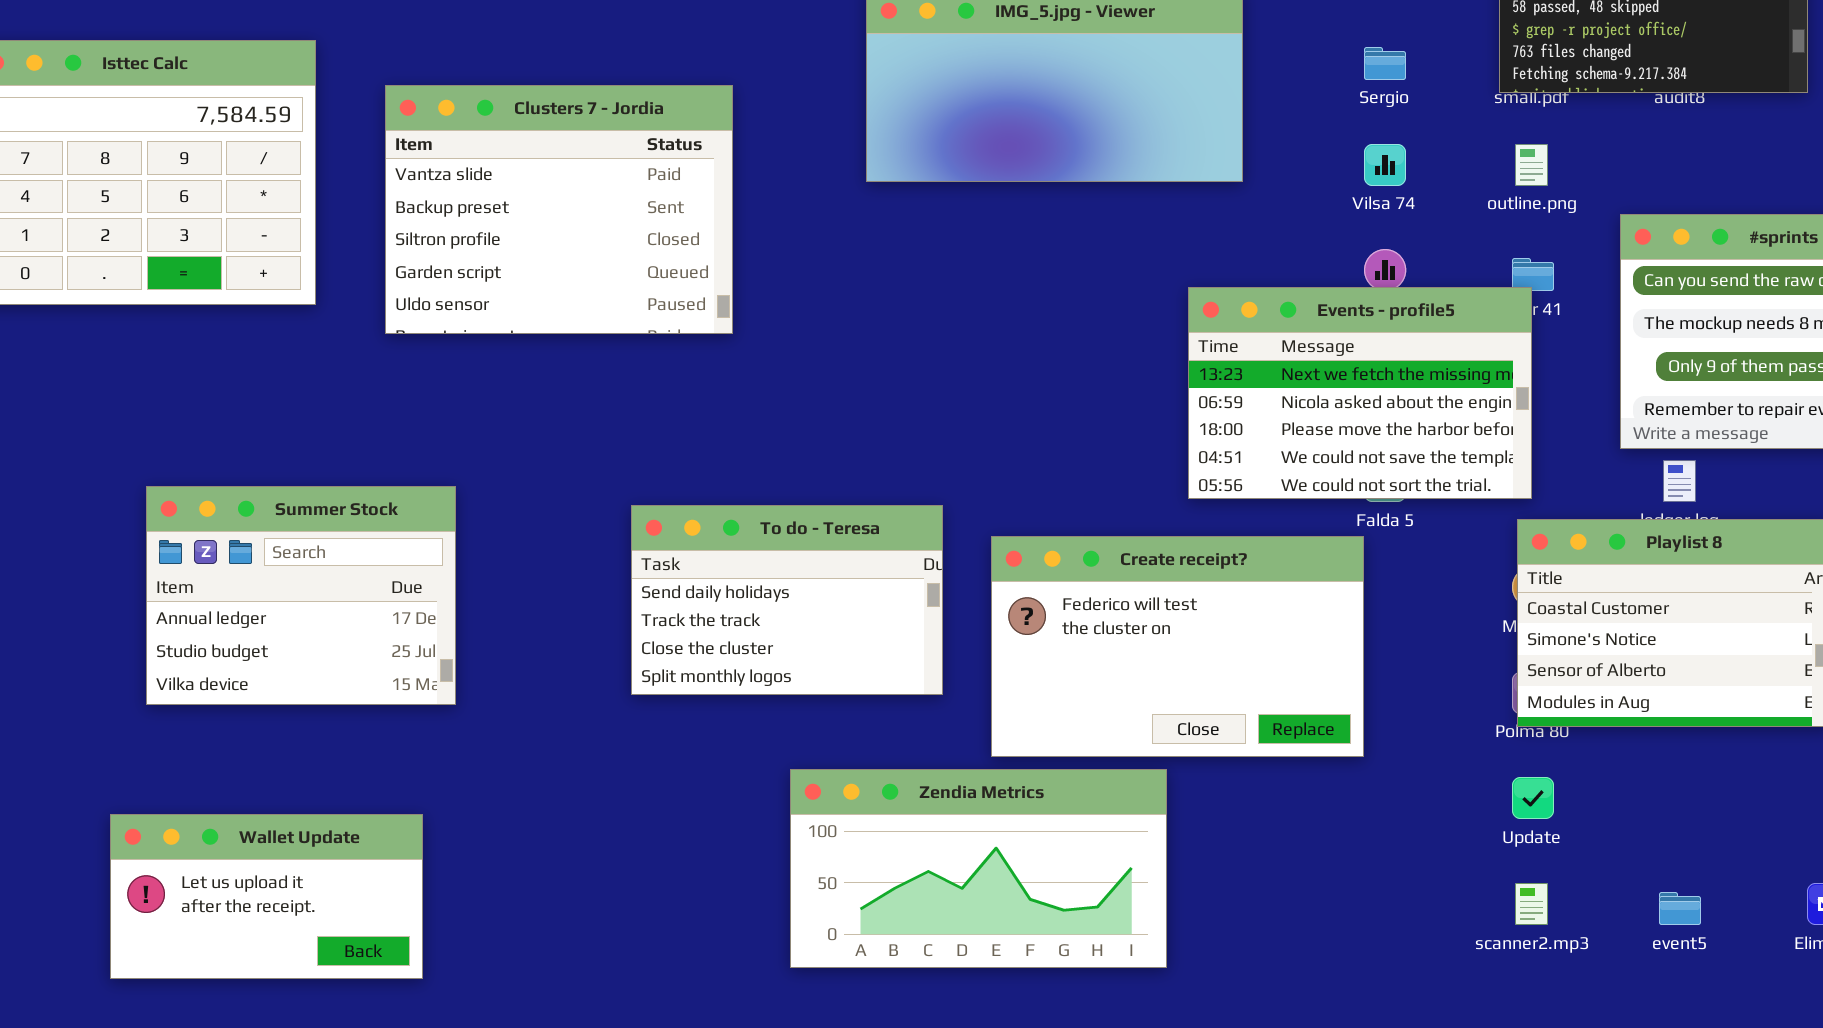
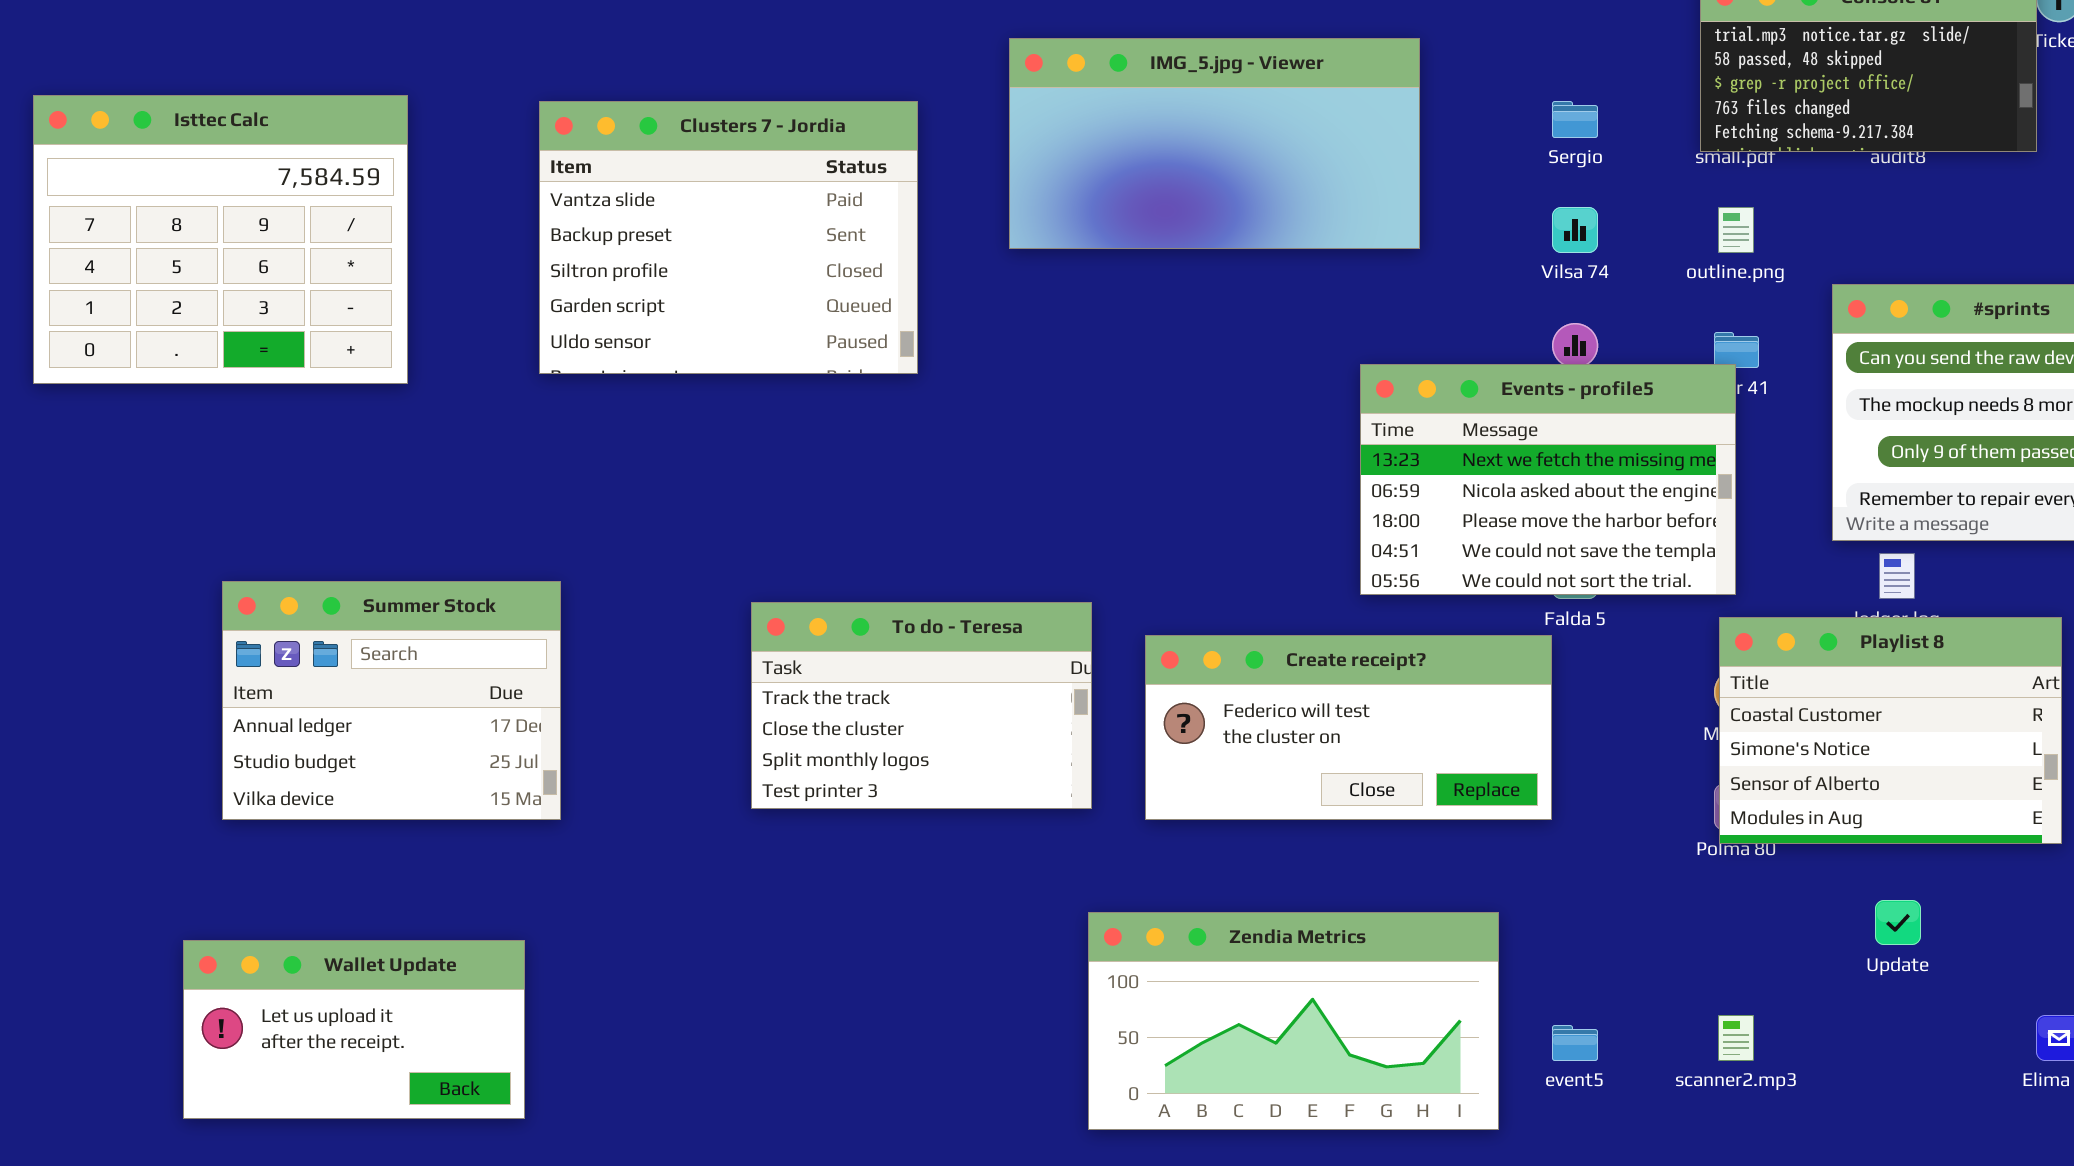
Clusters 7 - Jordia: [385,85,733,334] -> [539,101,918,374], moved
To do - Teresa: [631,505,943,695] -> [751,602,1092,809], scrolled down 1 row
Create receipt?: [991,536,1364,757] -> [1145,635,1552,820], resized
Zendia Metrics: [790,769,1167,968] -> [1088,912,1499,1130], moved
Update: [1512,777,1554,819] -> [1875,900,1921,945], moved
event5: [1659,892,1701,925] -> [1552,1025,1598,1061], moved

